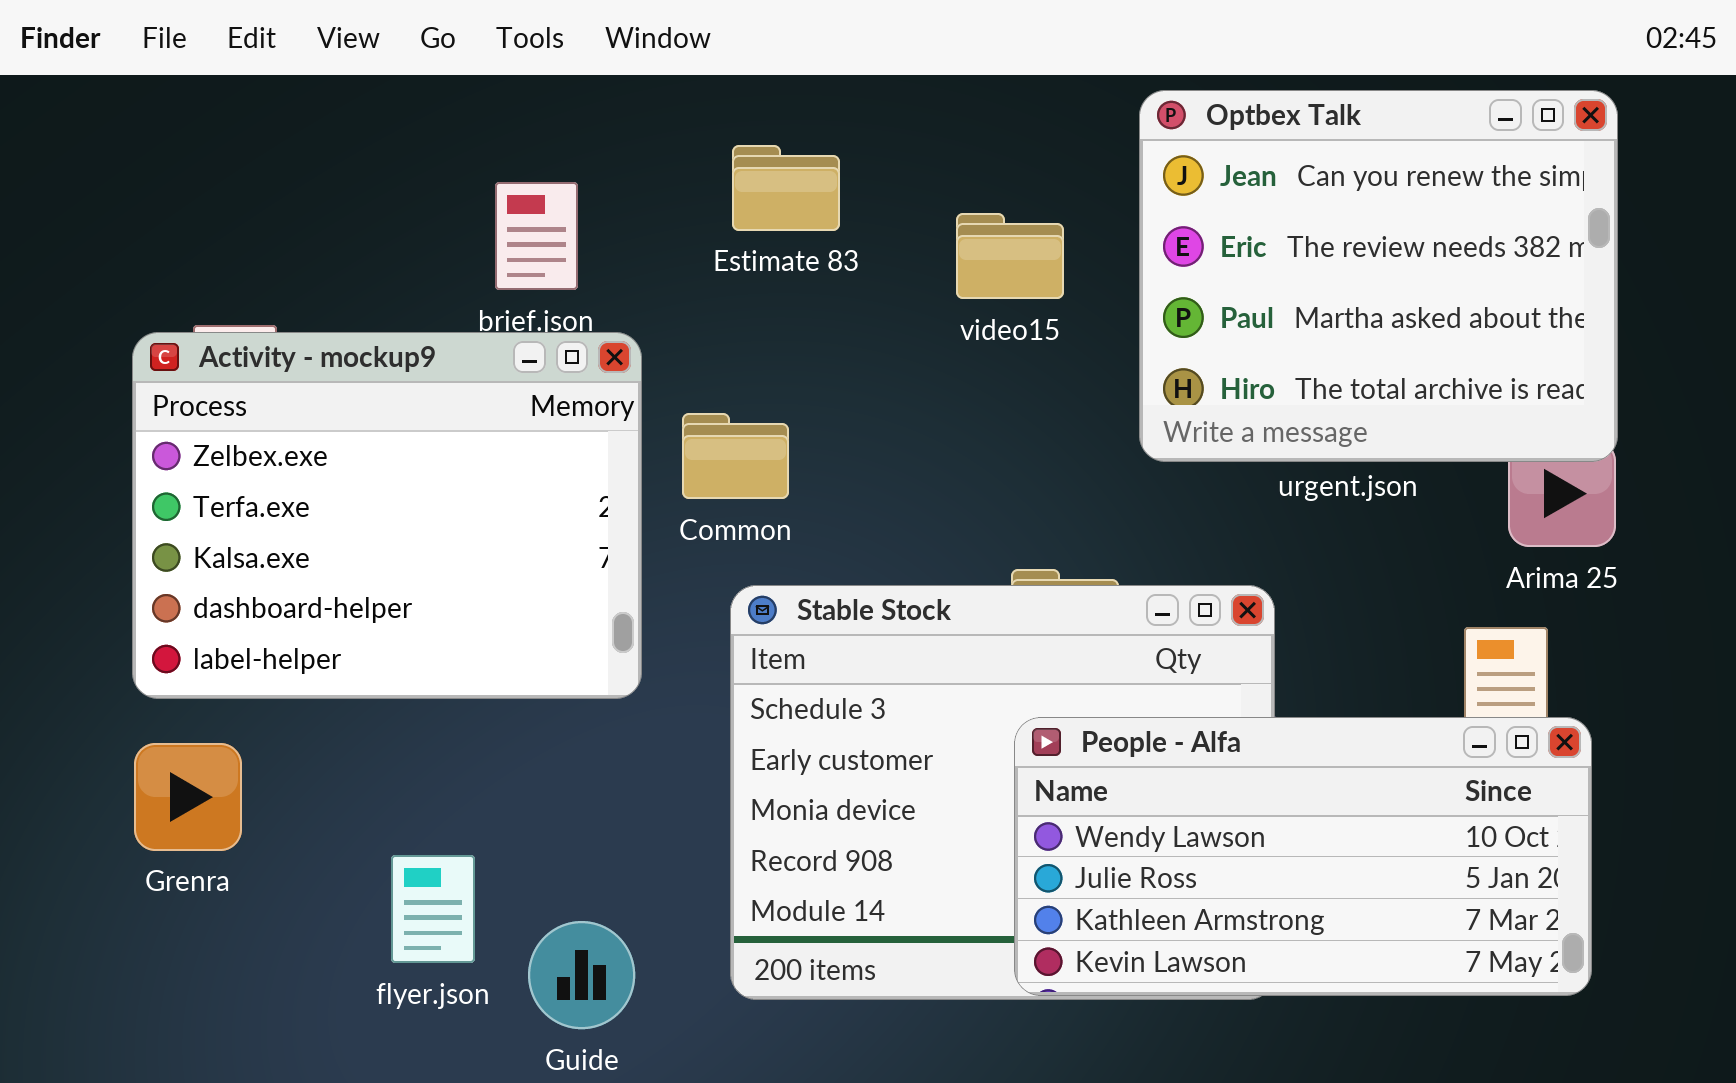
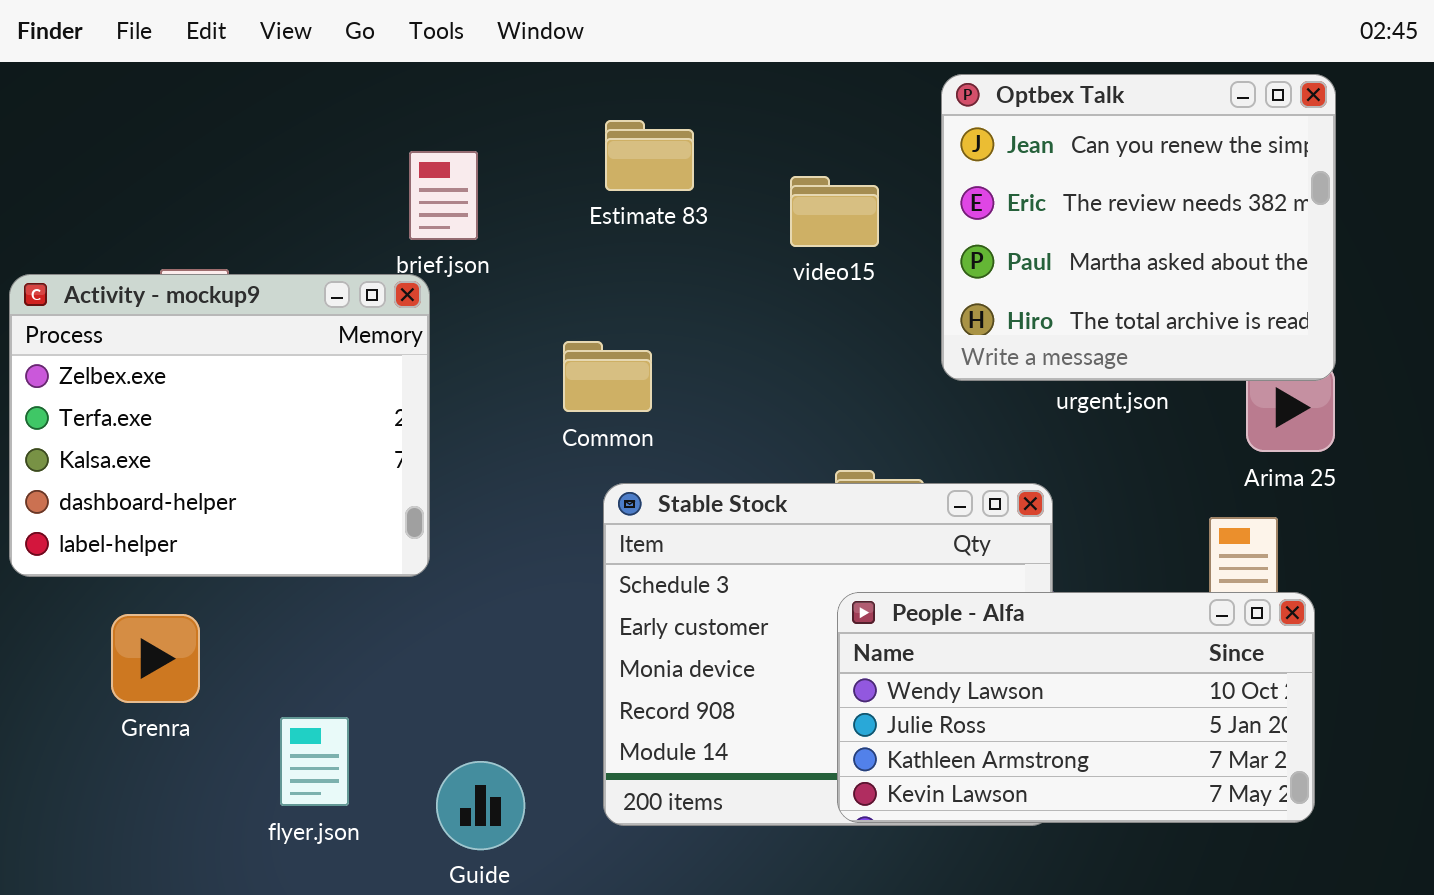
Activity - mockup9: [132,332,642,699] -> [9,274,430,577], moved
flyer.json: [391,855,475,963] -> [280,717,349,806], moved

